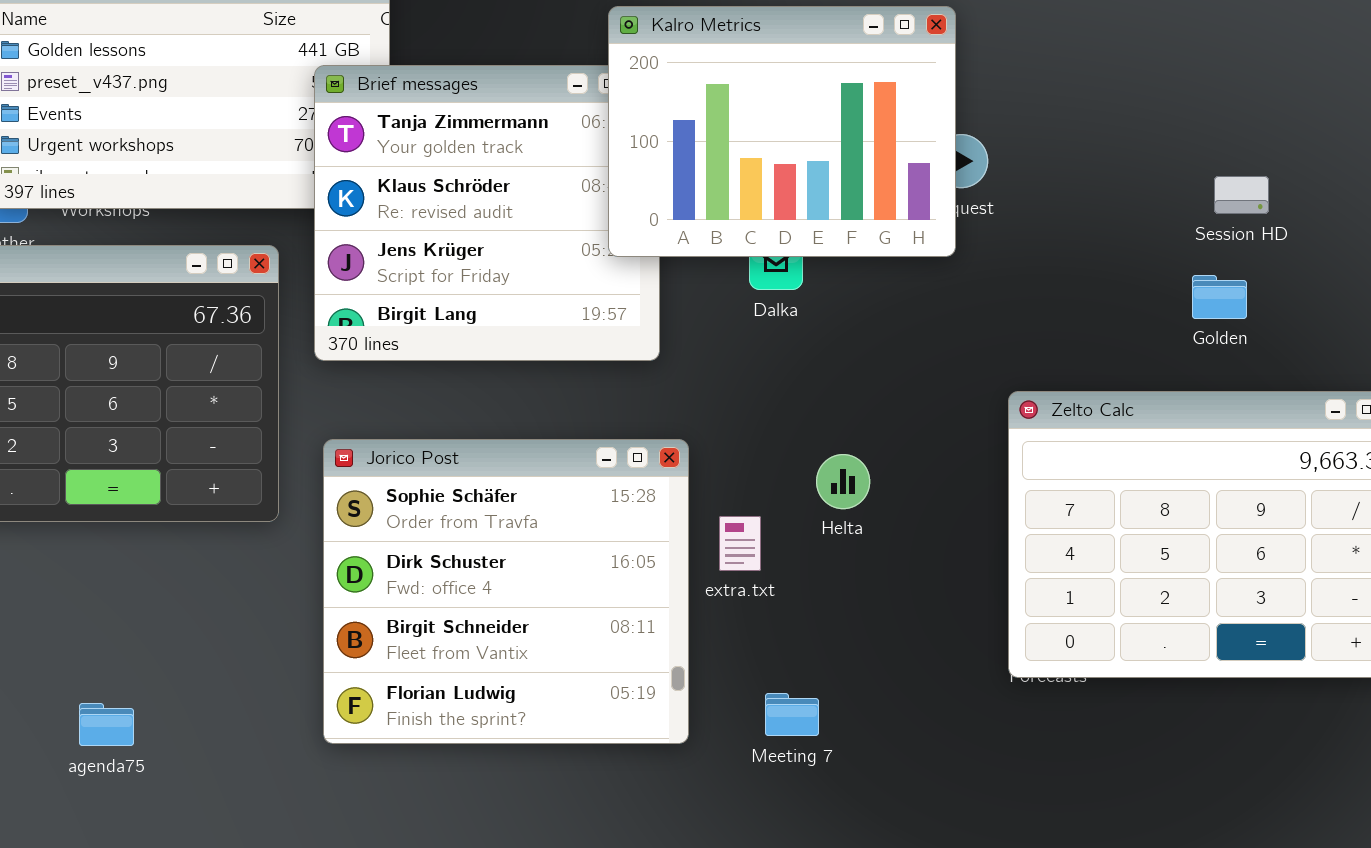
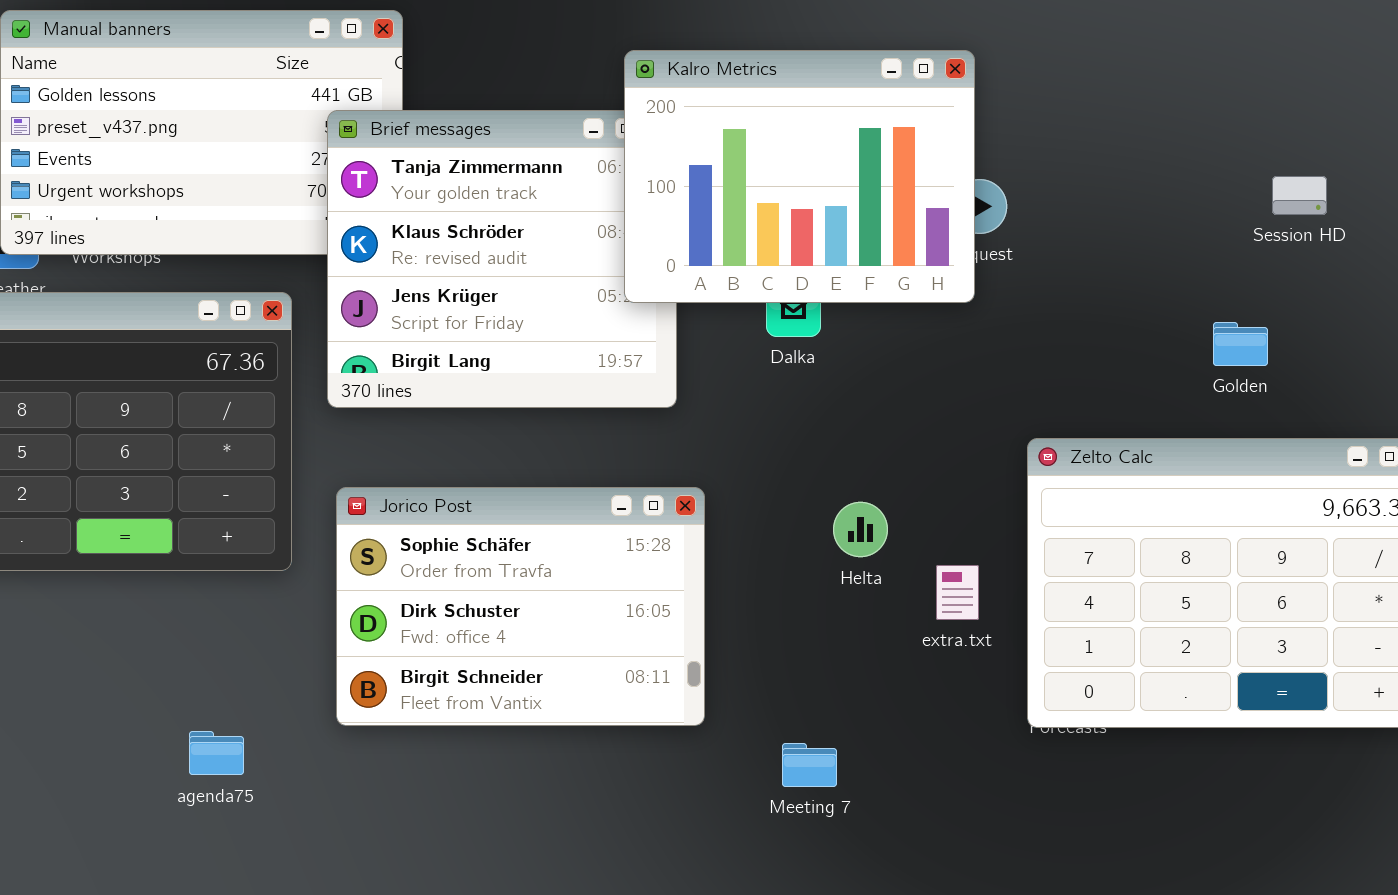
Session HD: [1214,176,1269,214] -> [1272,176,1327,215], moved
Jorico Post: [323,439,689,744] -> [336,487,705,726], resized
extra.txt: [719,516,761,571] -> [936,565,979,620], moved
agenda75: [79,703,134,746] -> [189,731,244,775], moved

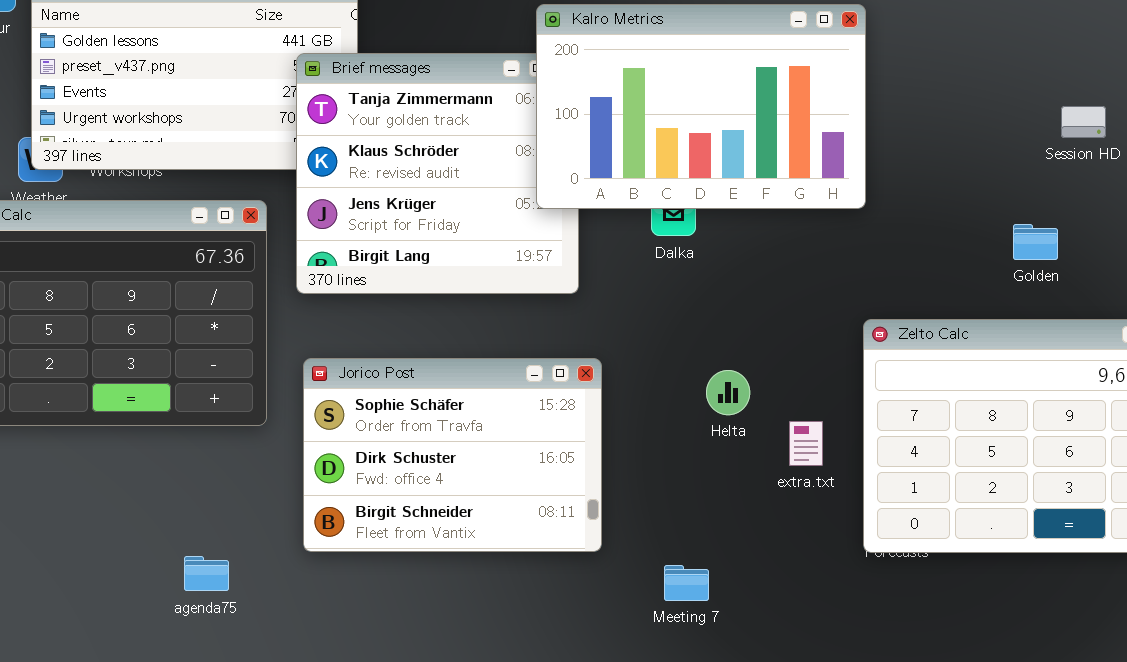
Kalro Metrics: [624,50,975,303] -> [536,4,866,209], resized

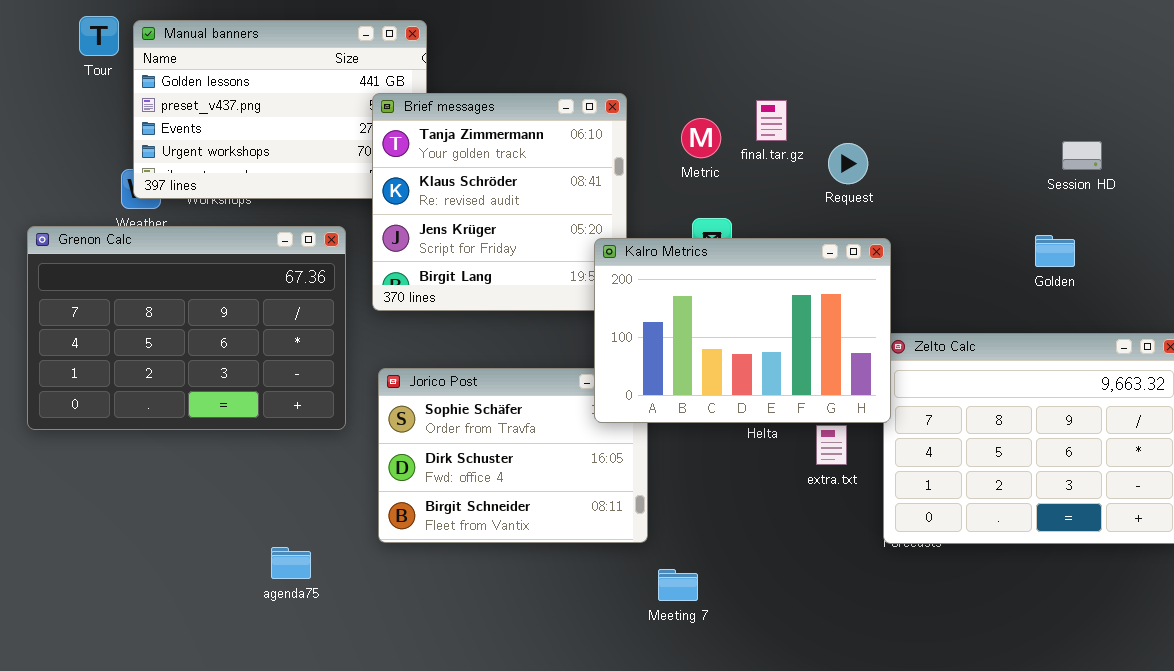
Kalro Metrics: [536,4,866,209] -> [594,238,891,423], moved
Golden: [1013,224,1058,260] -> [1035,235,1075,267], moved
Meeting 7: [664,565,709,601] -> [658,569,698,601], moved

